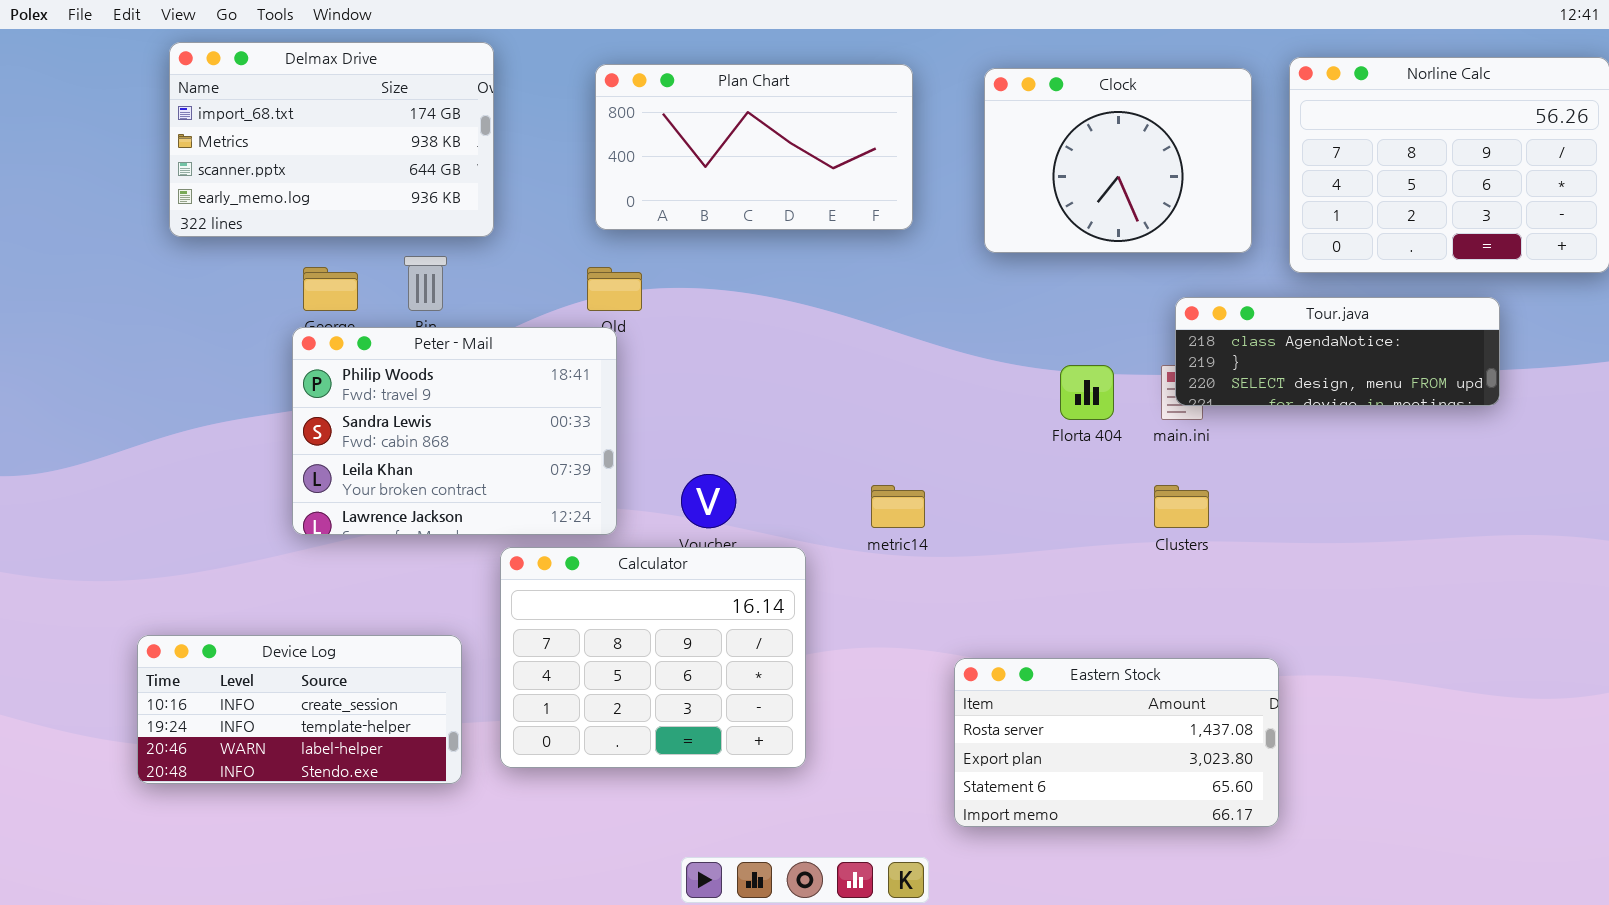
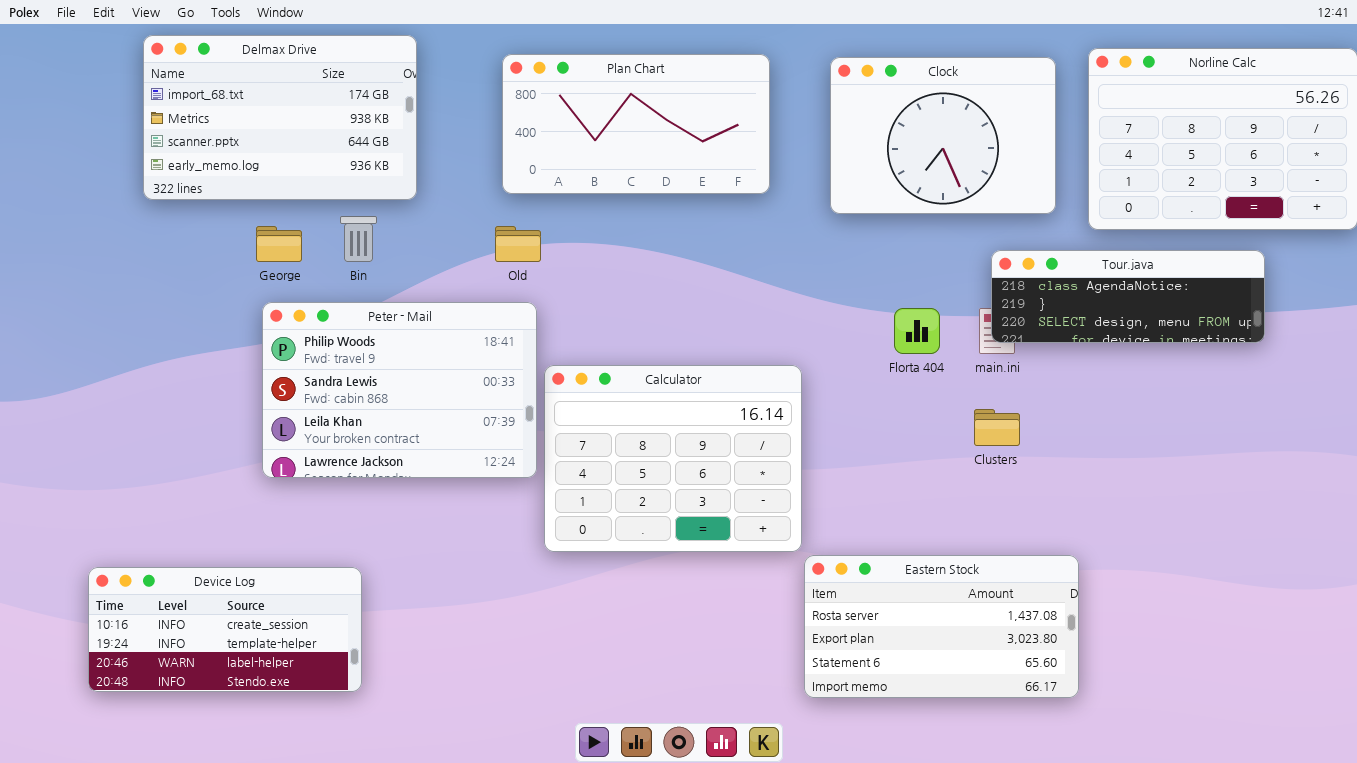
Peter - Mail: [292,327,617,535] -> [262,302,537,478], moved
Calculator: [500,547,806,768] -> [544,365,802,552], moved
Device Log: [137,635,462,784] -> [88,567,362,692], moved

